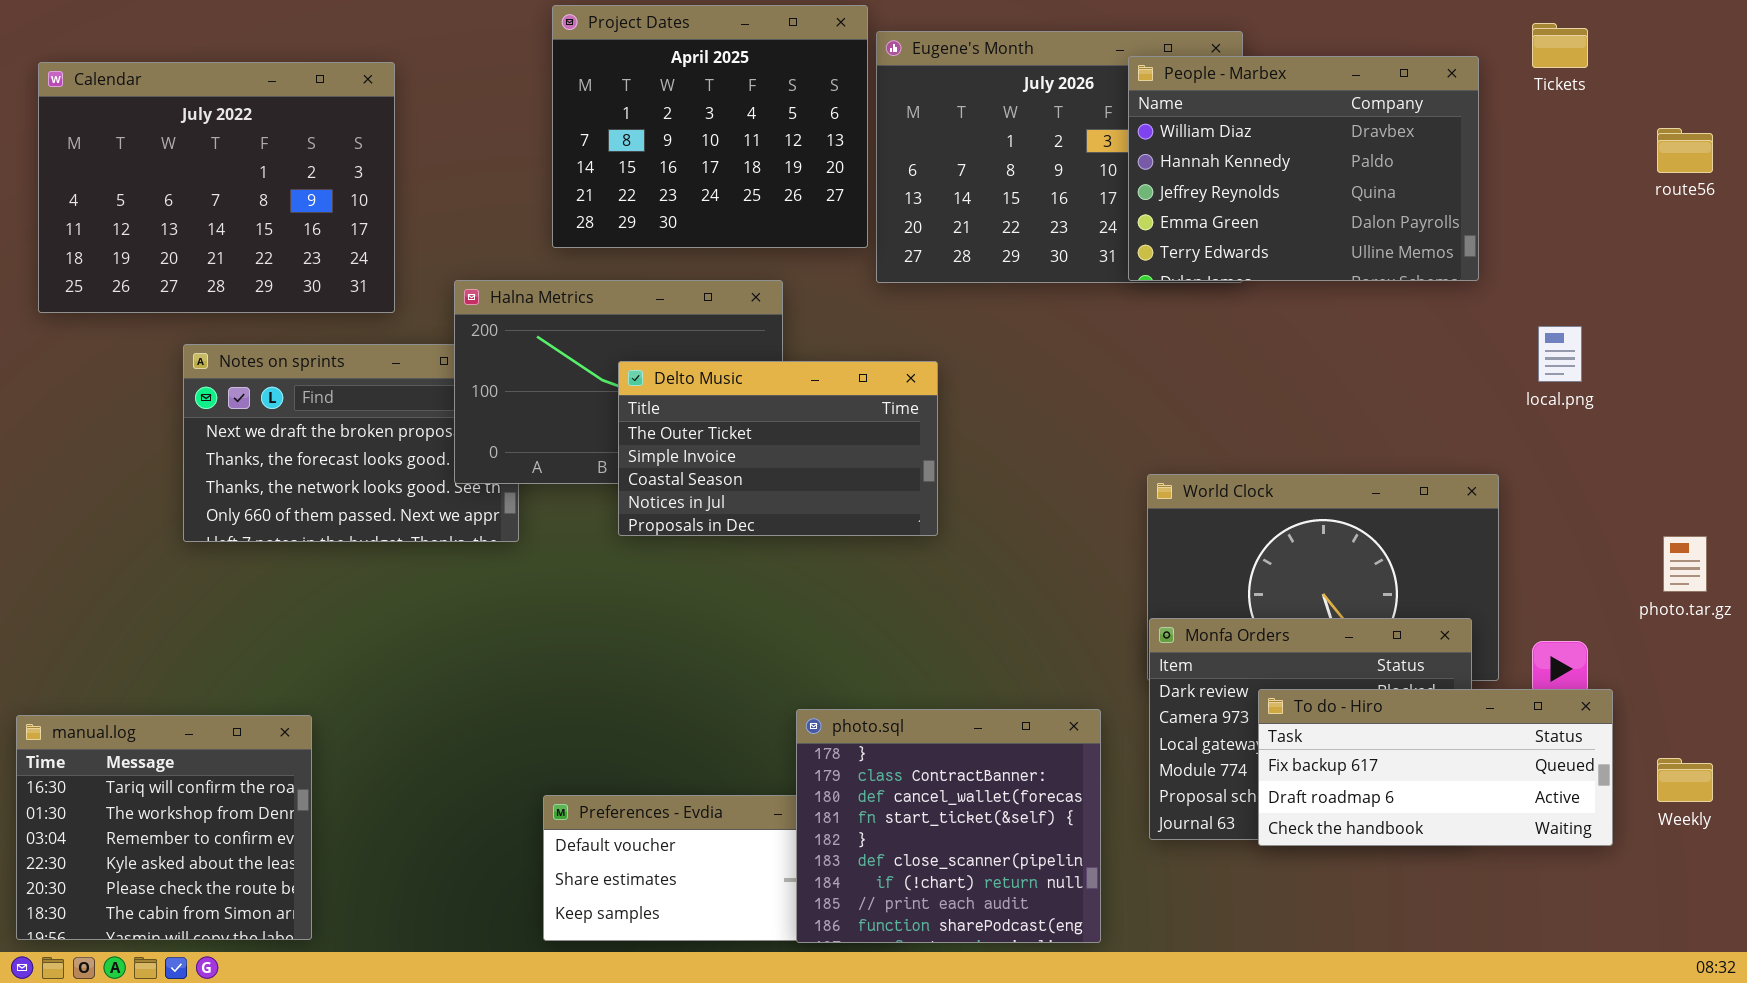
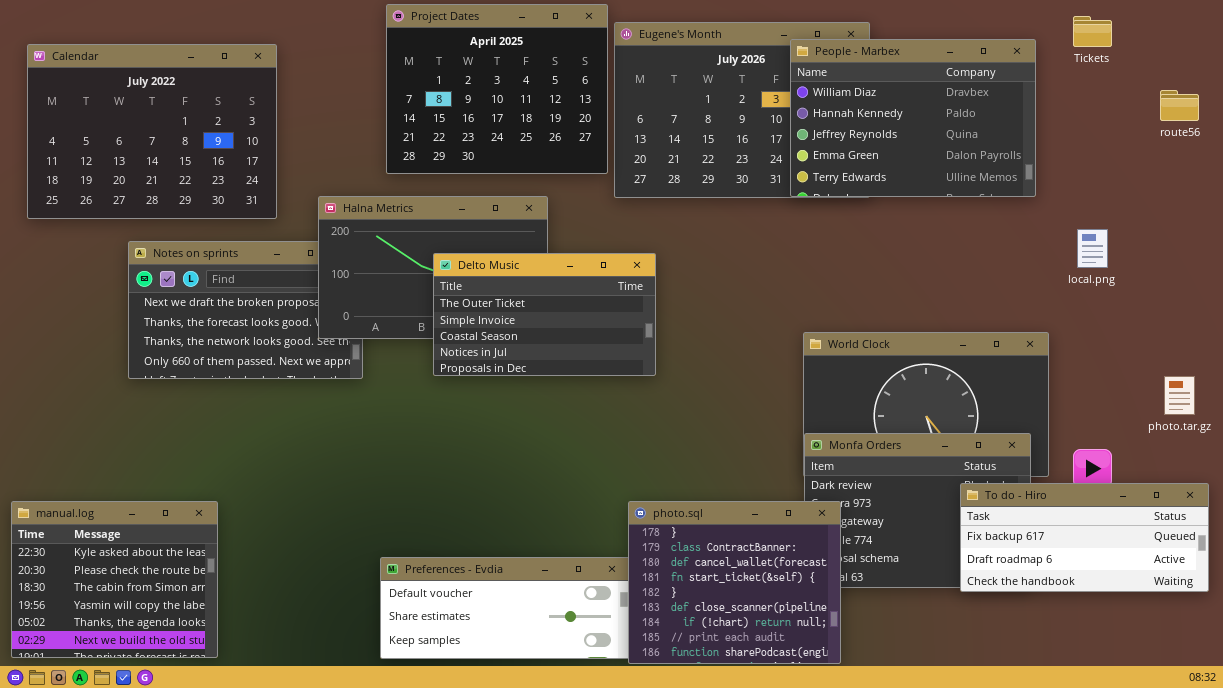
To do - Hiro: [1258,689,1613,846] -> [960,483,1209,592], moved
photo.sql: [796,709,1101,943] -> [628,501,841,664], moved
manual.log: [16,715,312,940] -> [11,501,218,658], scrolled down 3 rows

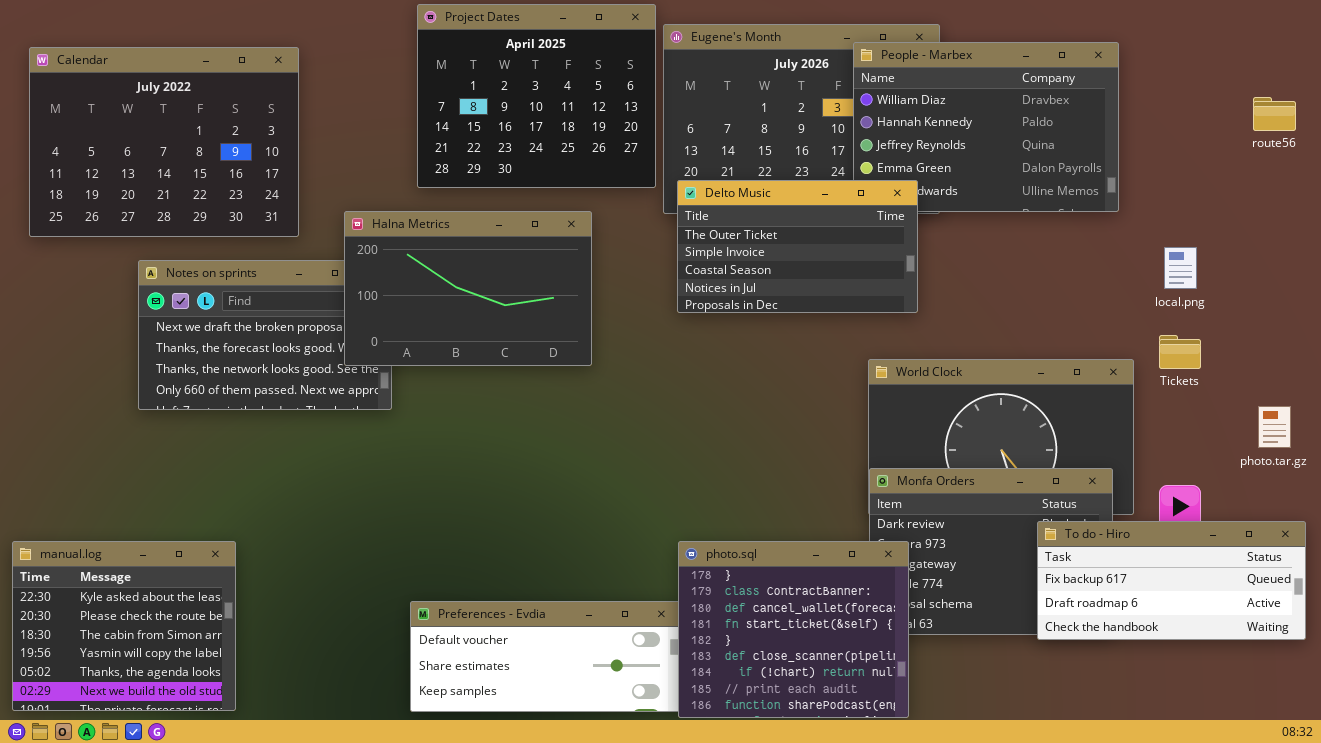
Tickets: [1073,16,1112,47] -> [1159,335,1201,369], moved
Delto Music: [433,253,656,376] -> [677,180,918,313], moved

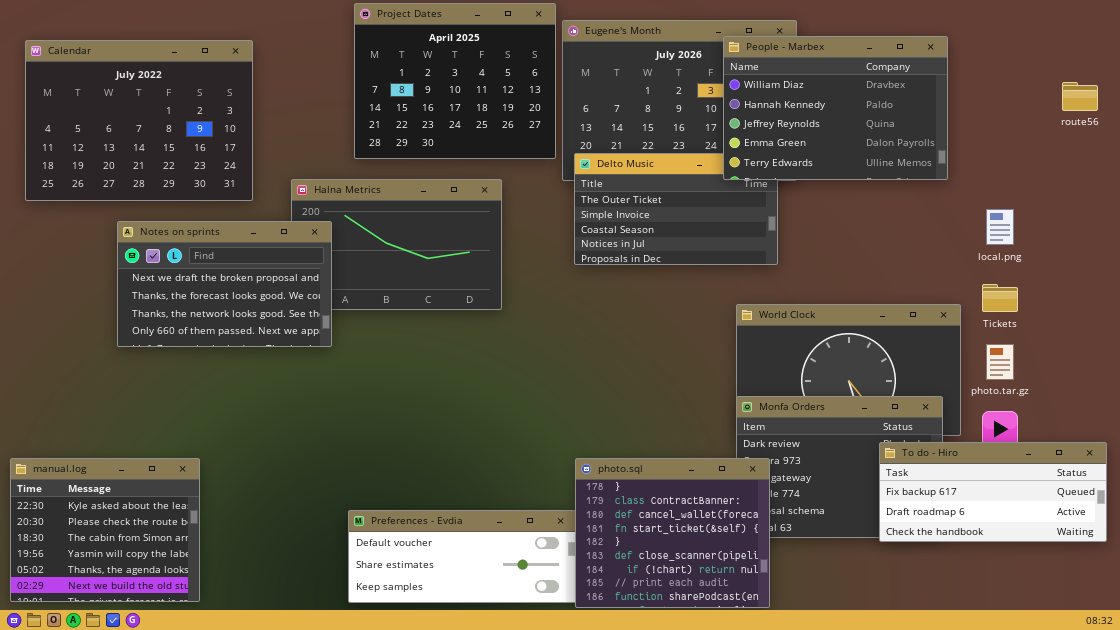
People - Marbex: [853,42,1119,212] -> [723,36,948,180], raised
Notes on sprints: [138,260,392,410] -> [117,221,332,347], raised
photo.tar.gz: [1258,406,1291,448] -> [986,344,1014,380], moved

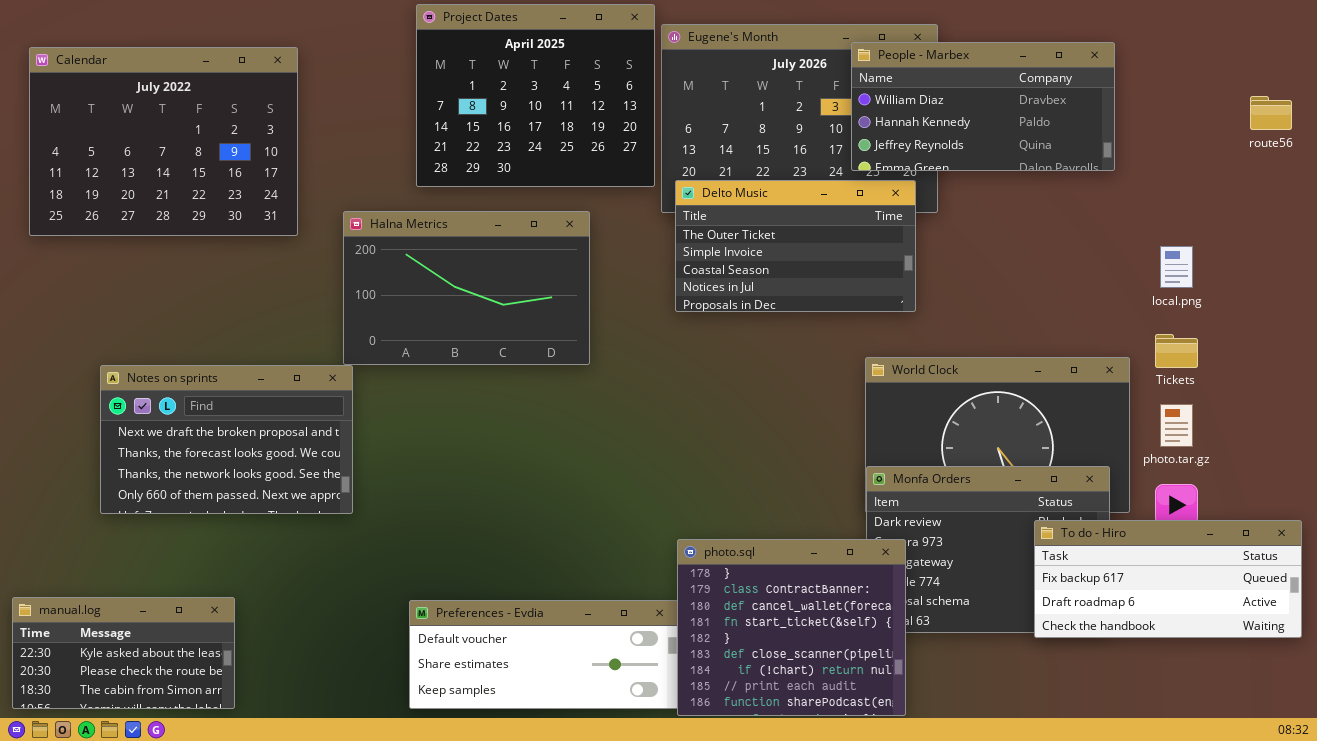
People - Marbex: [723,36,948,180] -> [851,42,1115,171], resized
Notes on sprints: [117,221,332,347] -> [100,365,353,514], moved
manual.log: [10,458,200,602] -> [12,597,235,709], resized

